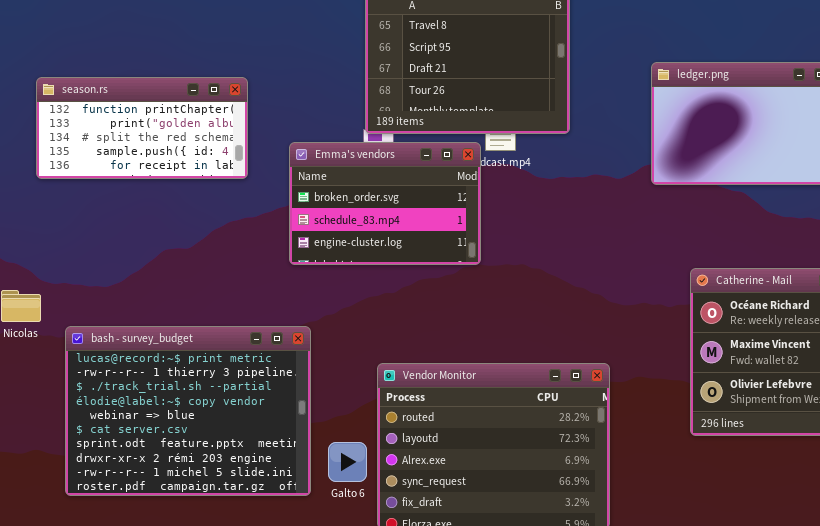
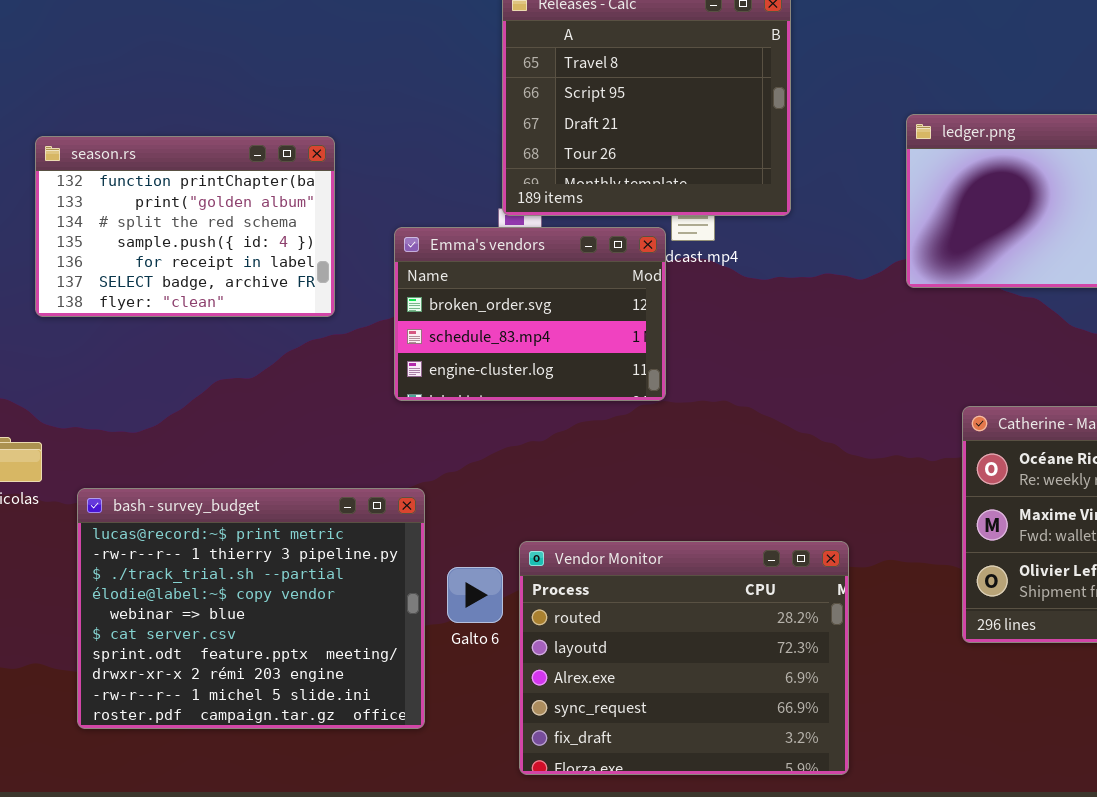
season.rs: [36,77,248,179] -> [35,136,335,317], resized
Galto 6: [328,442,367,482] -> [447,567,503,623], moved

